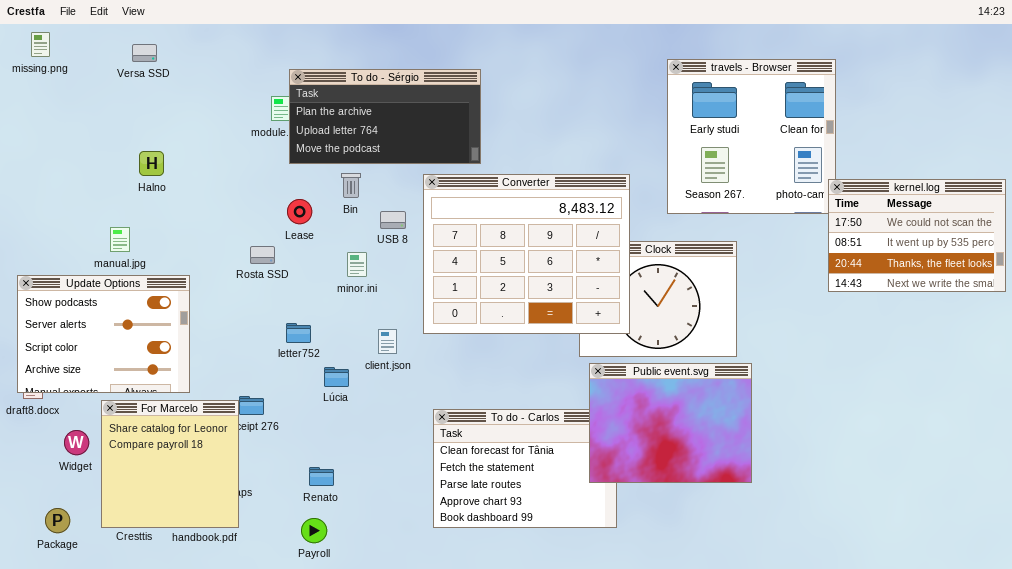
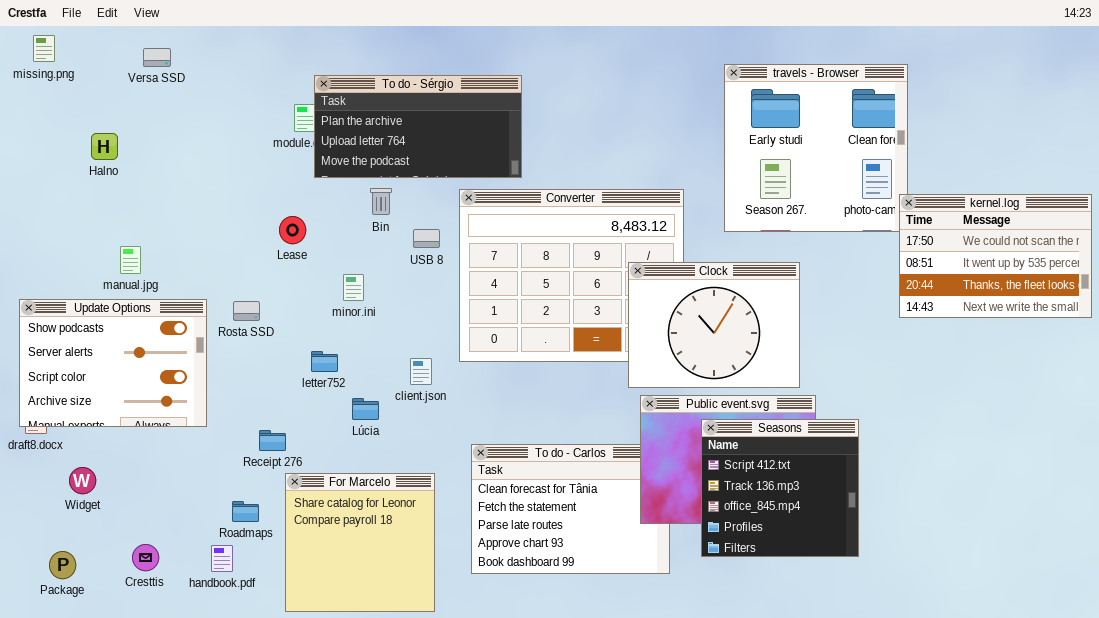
Halno: [139,151,164,176] -> [91,133,118,160], moved
Lease: [287,199,312,224] -> [279,216,306,244], moved
Clock: [579,241,737,357] -> [628,262,800,388], raised
Rosta SSD: [250,246,275,264] -> [233,301,260,321], moved
minor.ini: [347,252,367,277] -> [343,274,364,301], moved
Seasons: none -> [701,419,859,557], opened
For Marcelo: [101,400,239,528] -> [285,473,435,612], moved

